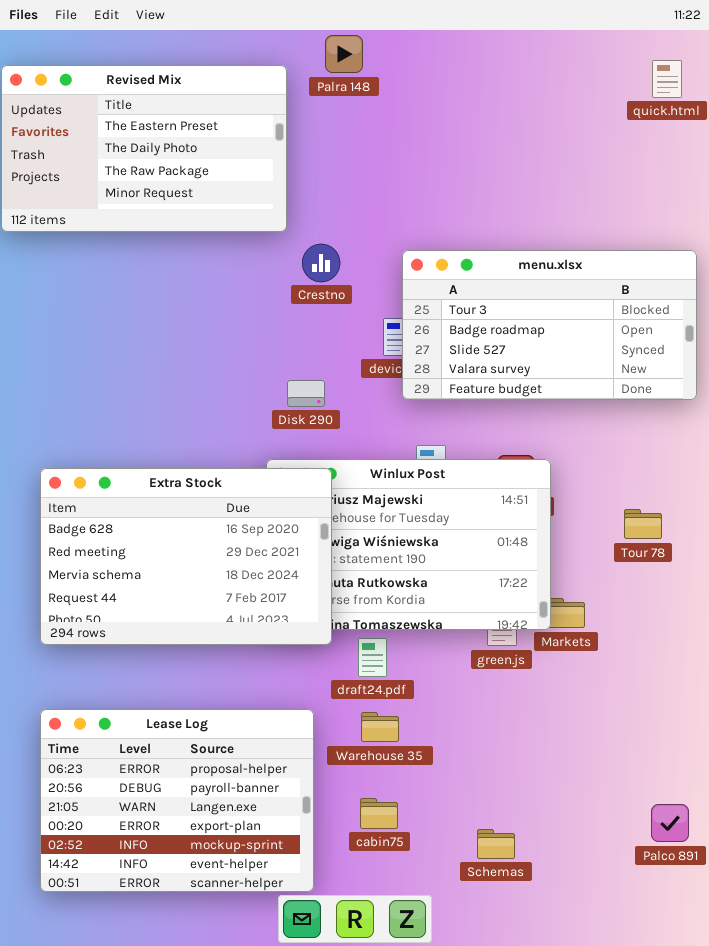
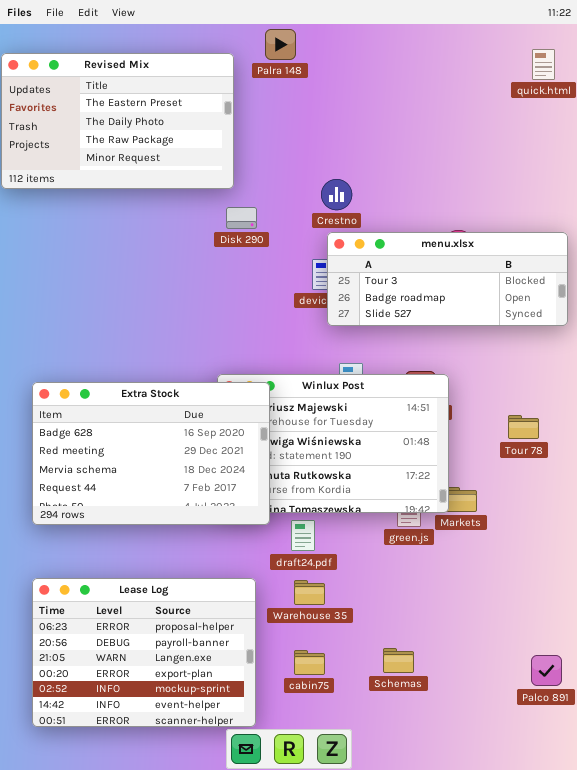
Crestno: [302,244,340,282] -> [321,179,352,210], moved
menu.xlsx: [402,250,697,400] -> [327,232,568,326], resized
Disk 290: [287,380,325,407] -> [226,207,257,229], moved
Schemas: [477,829,515,859] -> [383,648,414,673], moved

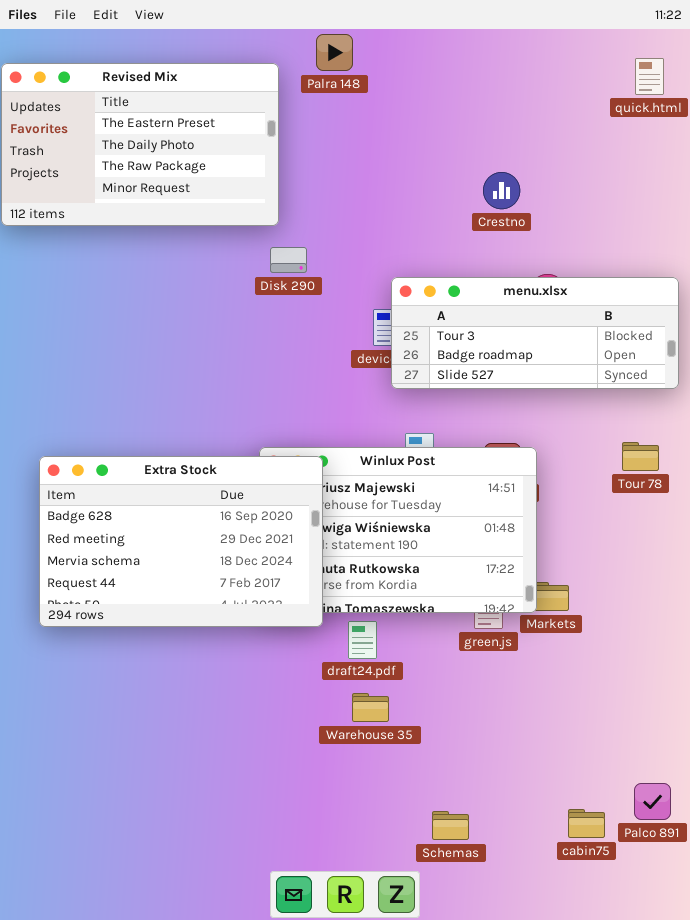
Crestno: [321,179,352,210] -> [483,172,520,209], moved
Tour 78: [508,415,539,439] -> [622,442,659,471], moved
Lease Log: [32,578,256,727] -> none, closed
Schemas: [383,648,414,673] -> [432,811,469,840], moved
cabin75: [294,650,325,675] -> [568,809,605,838], moved

